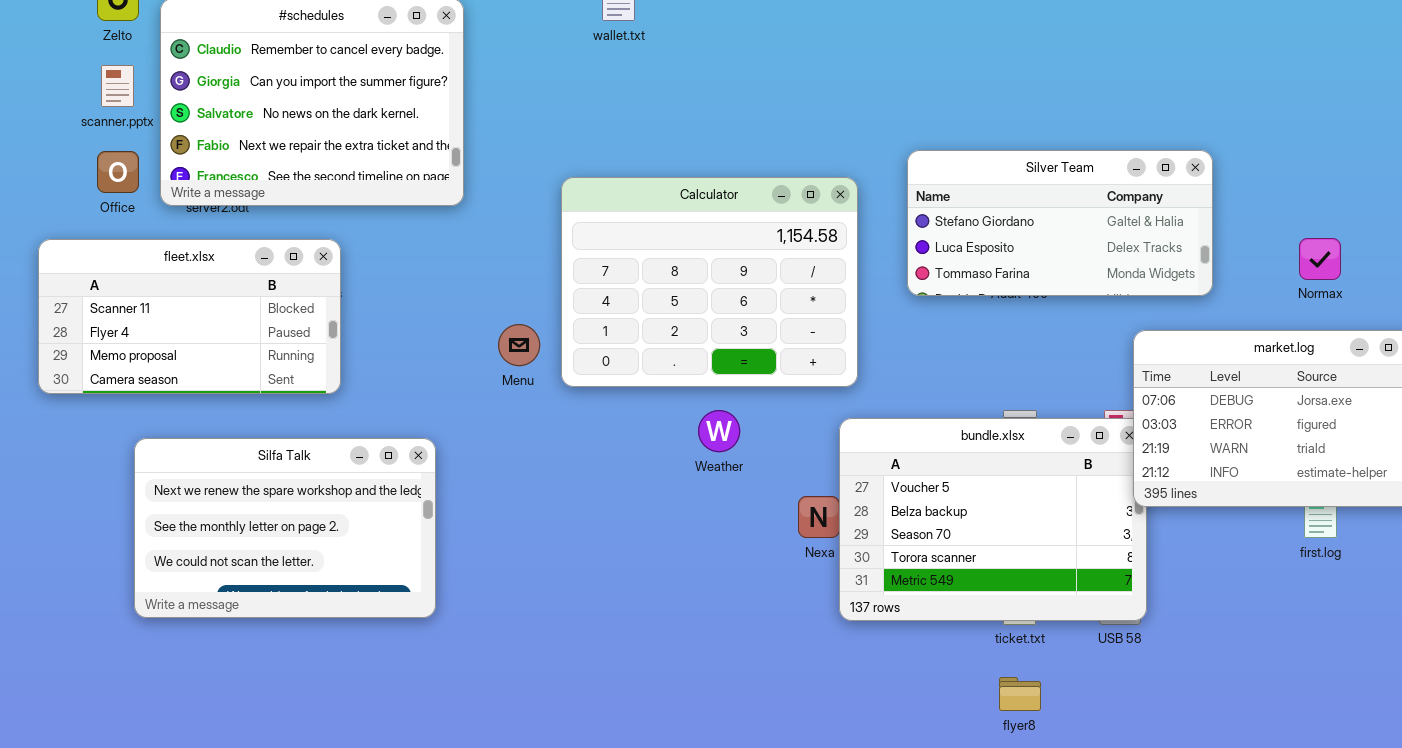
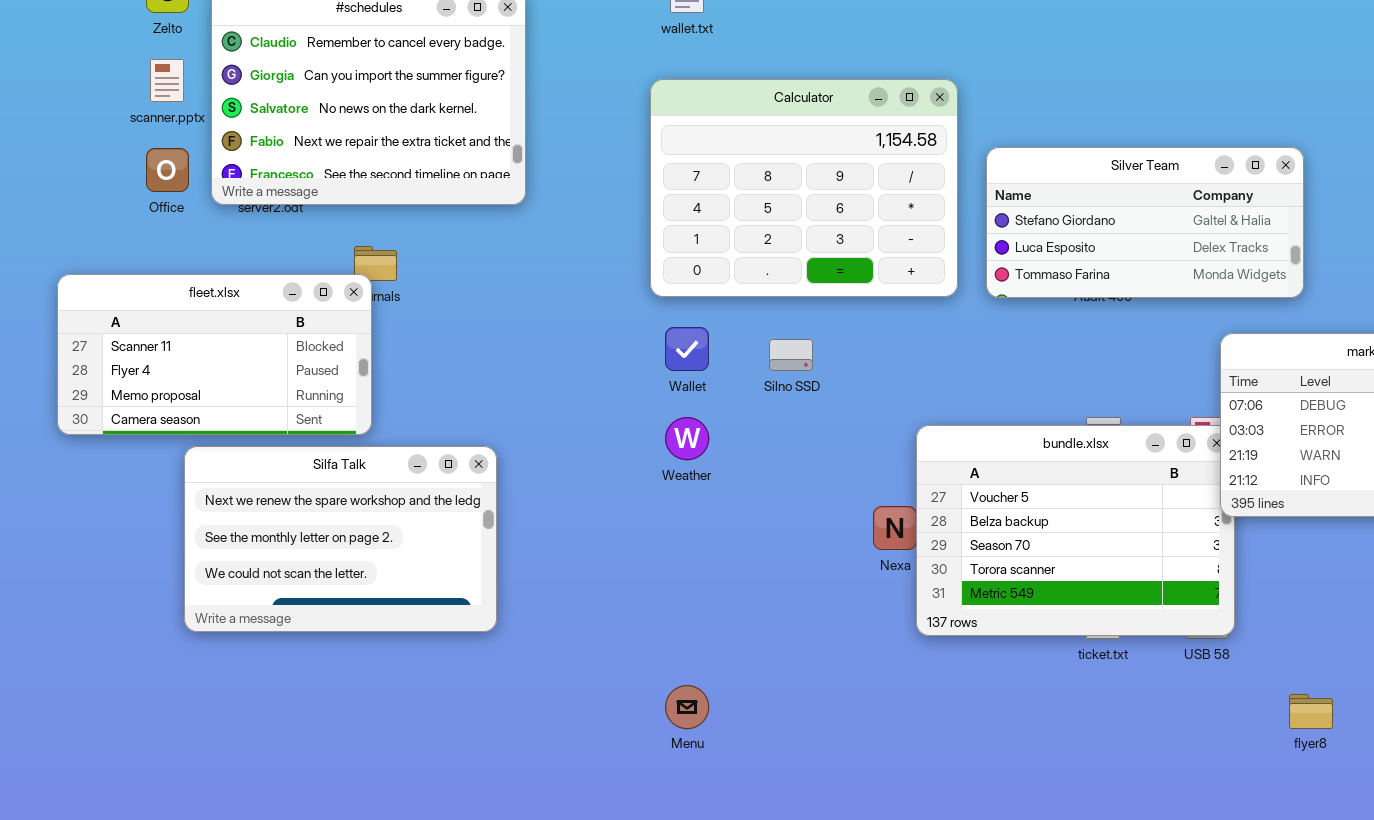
Calculator: [561,177,858,387] -> [650,79,958,297], moved
fleet.xlsx: [38,239,341,394] -> [57,274,372,435], moved
Menu: [498,324,540,366] -> [665,685,709,729], moved
Weather: [698,410,740,452] -> [665,417,709,460], moved
flyer8: [999,677,1041,711] -> [1289,694,1333,729], moved

